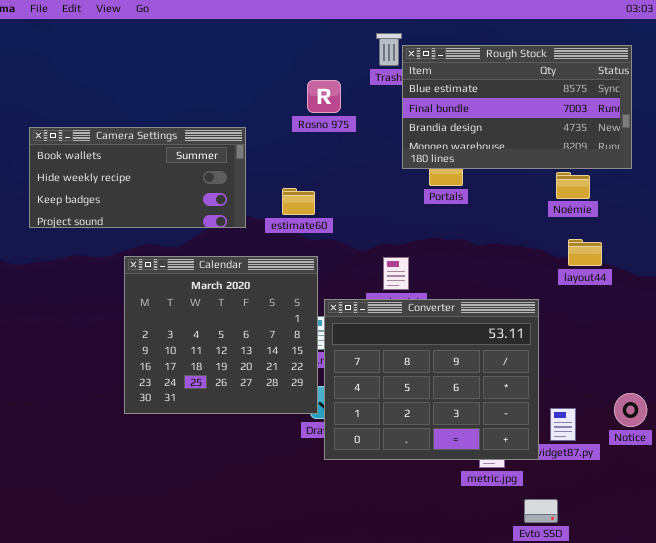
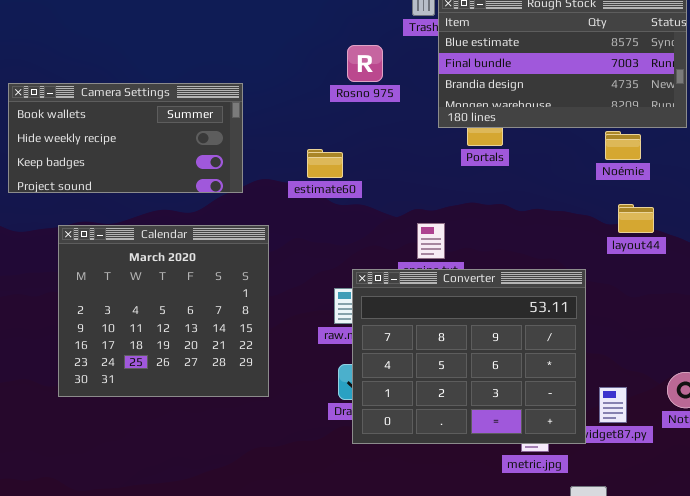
Rosno 975: [307,80,341,113] -> [347,45,383,82], moved
Camera Settings: [29,127,246,228] -> [8,83,243,193], moved
Calendar: [124,256,318,414] -> [58,225,269,397], moved

